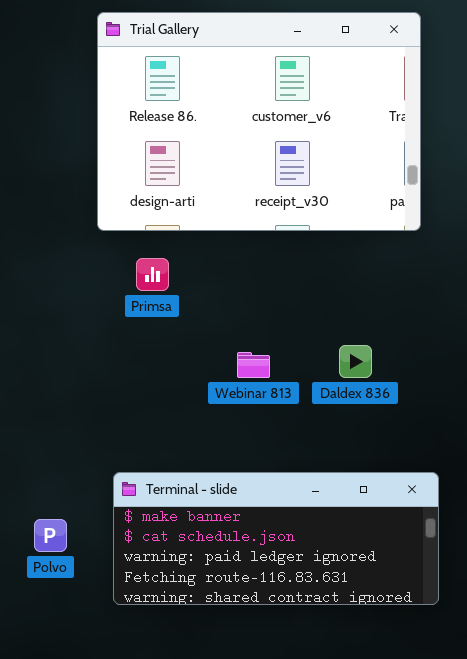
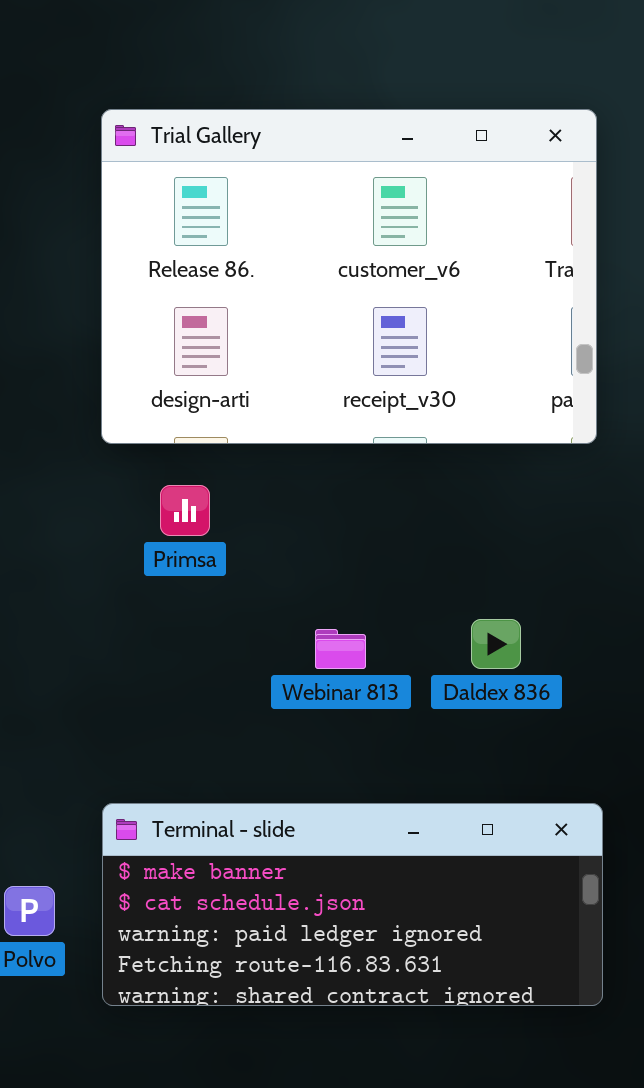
Terminal - slide: [113,472,439,605] -> [102,803,603,1006], moved

